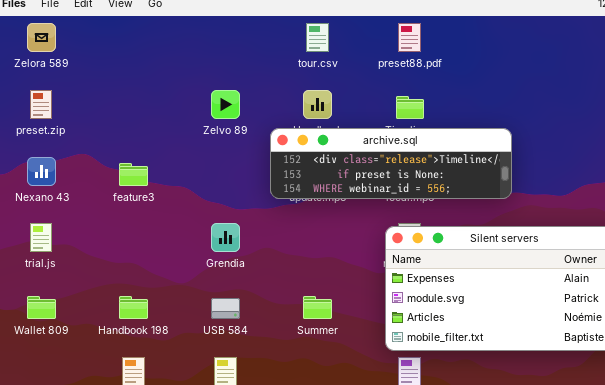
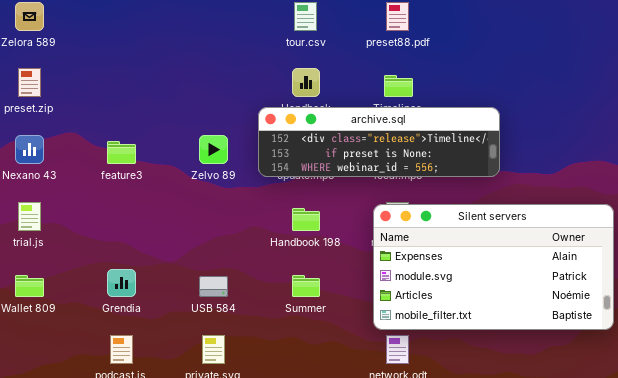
Zelvo 89: [211,90,240,119] -> [199,135,228,164], moved
Grendia: [211,223,240,252] -> [107,269,136,297], moved
Handbook 198: [119,296,148,319] -> [292,208,320,231], moved

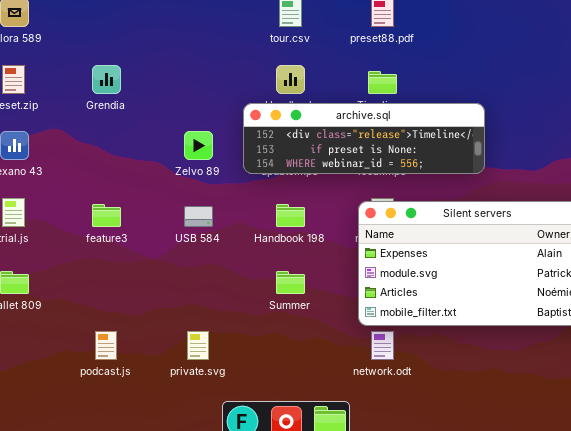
feature3: [107,141,136,164] -> [92,204,121,227], moved
Grendia: [107,269,136,297] -> [92,65,121,94], moved
USB 584: [199,276,228,297] -> [184,206,213,227], moved

